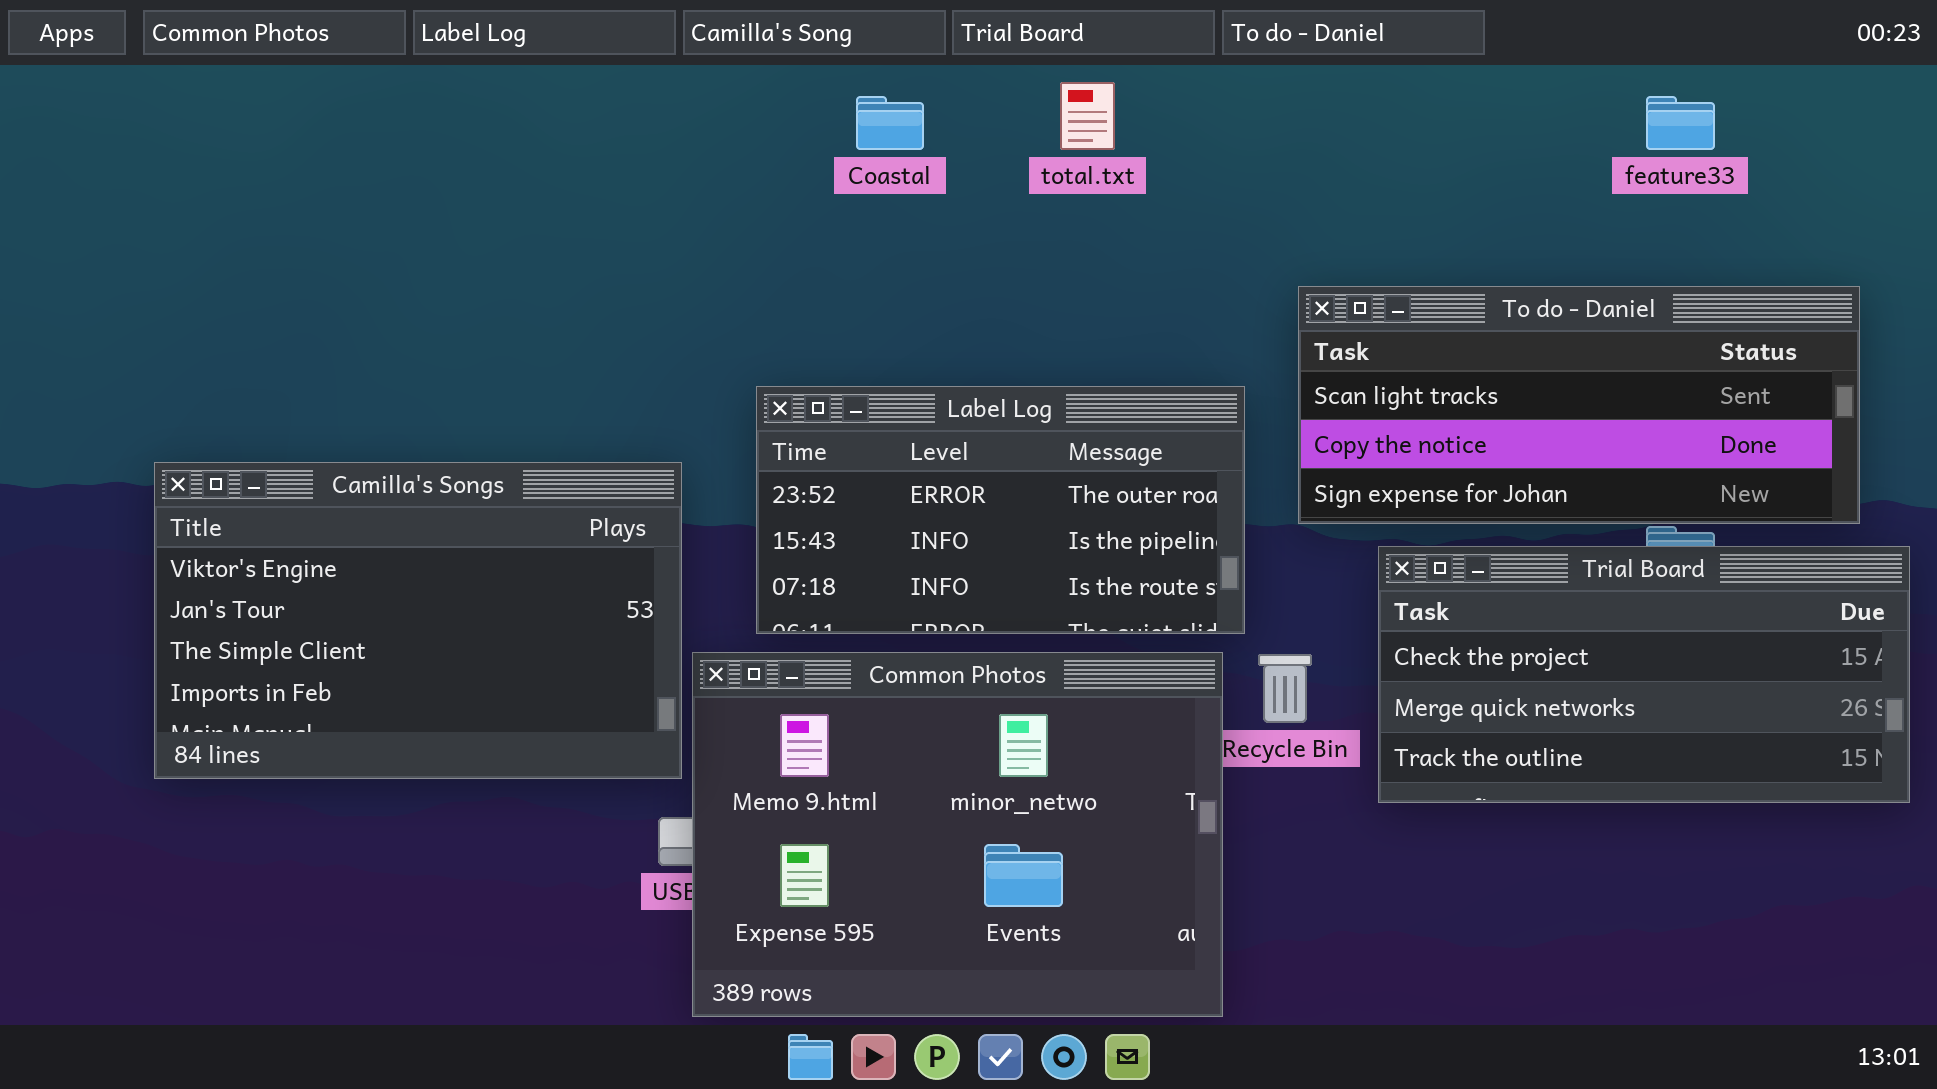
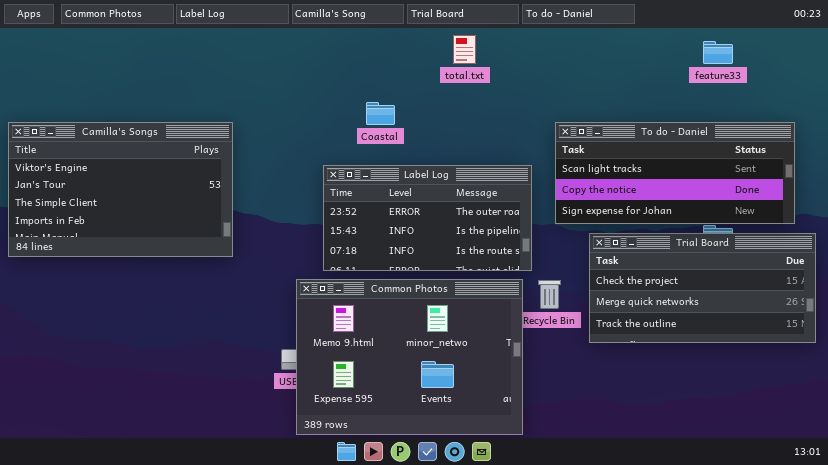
Coastal: [856,96,924,150] -> [366,102,395,125], moved
Camilla's Songs: [154,462,682,779] -> [8,122,233,257], moved

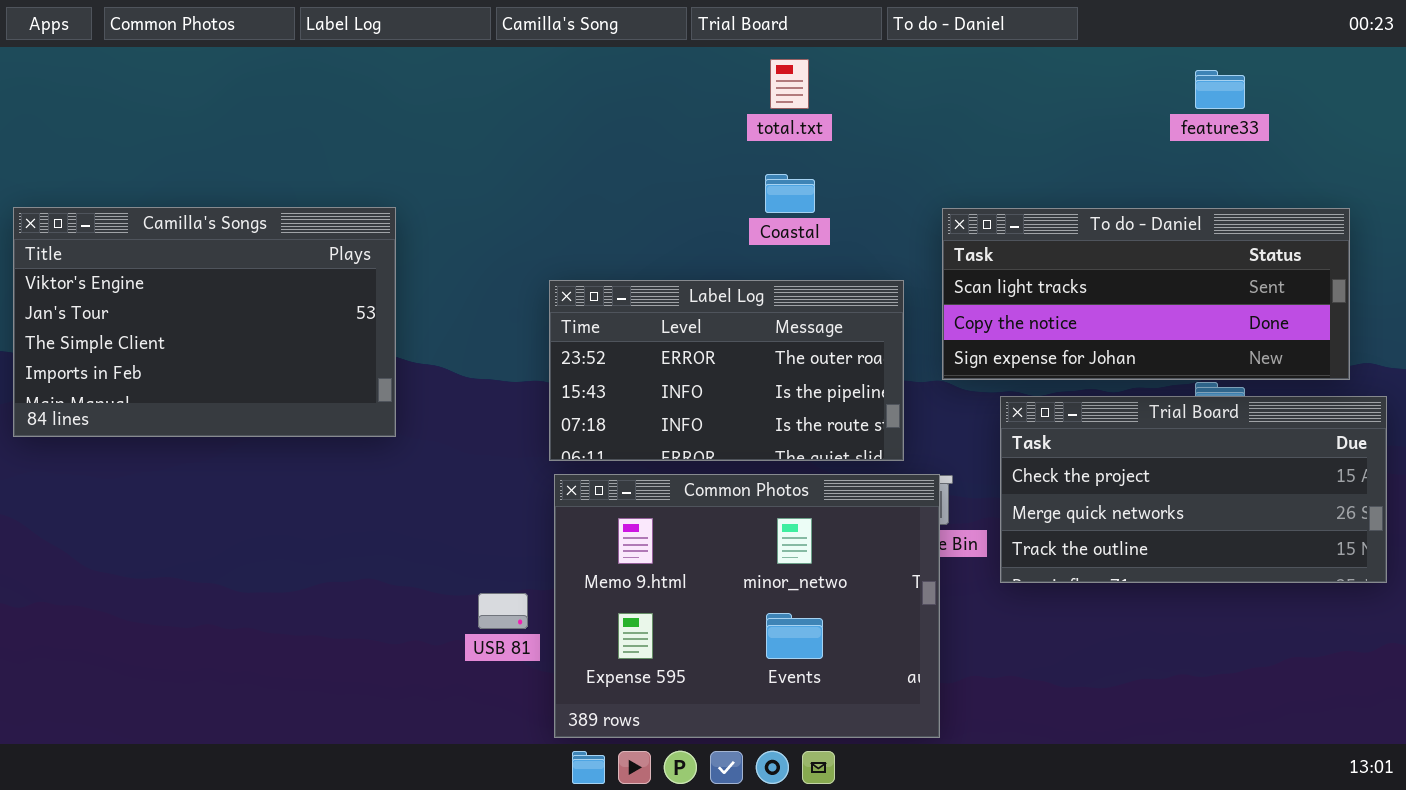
Coastal: [366,102,395,125] -> [765,174,815,213], moved
Common Photos: [296,279,523,435] -> [554,474,940,738], moved

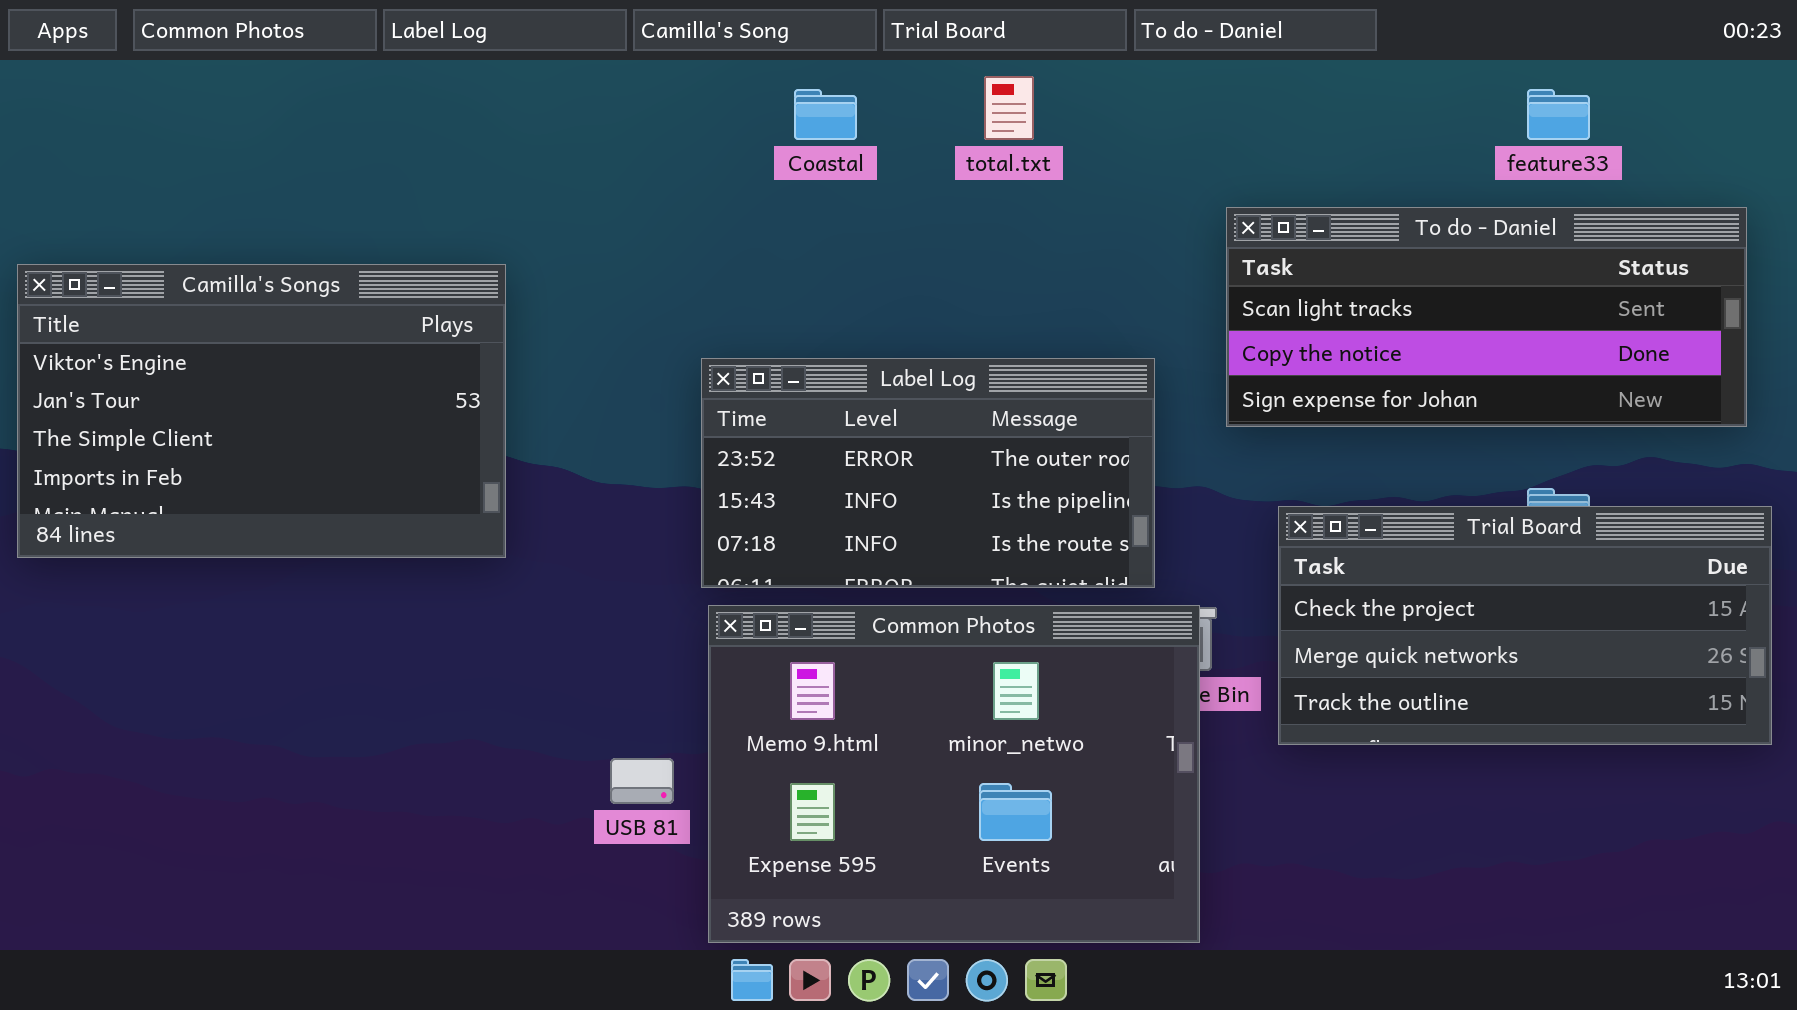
Coastal: [765,174,815,213] -> [794,89,857,140], moved
To do - Daniel: [942,208,1350,380] -> [1226,207,1747,427], moved

